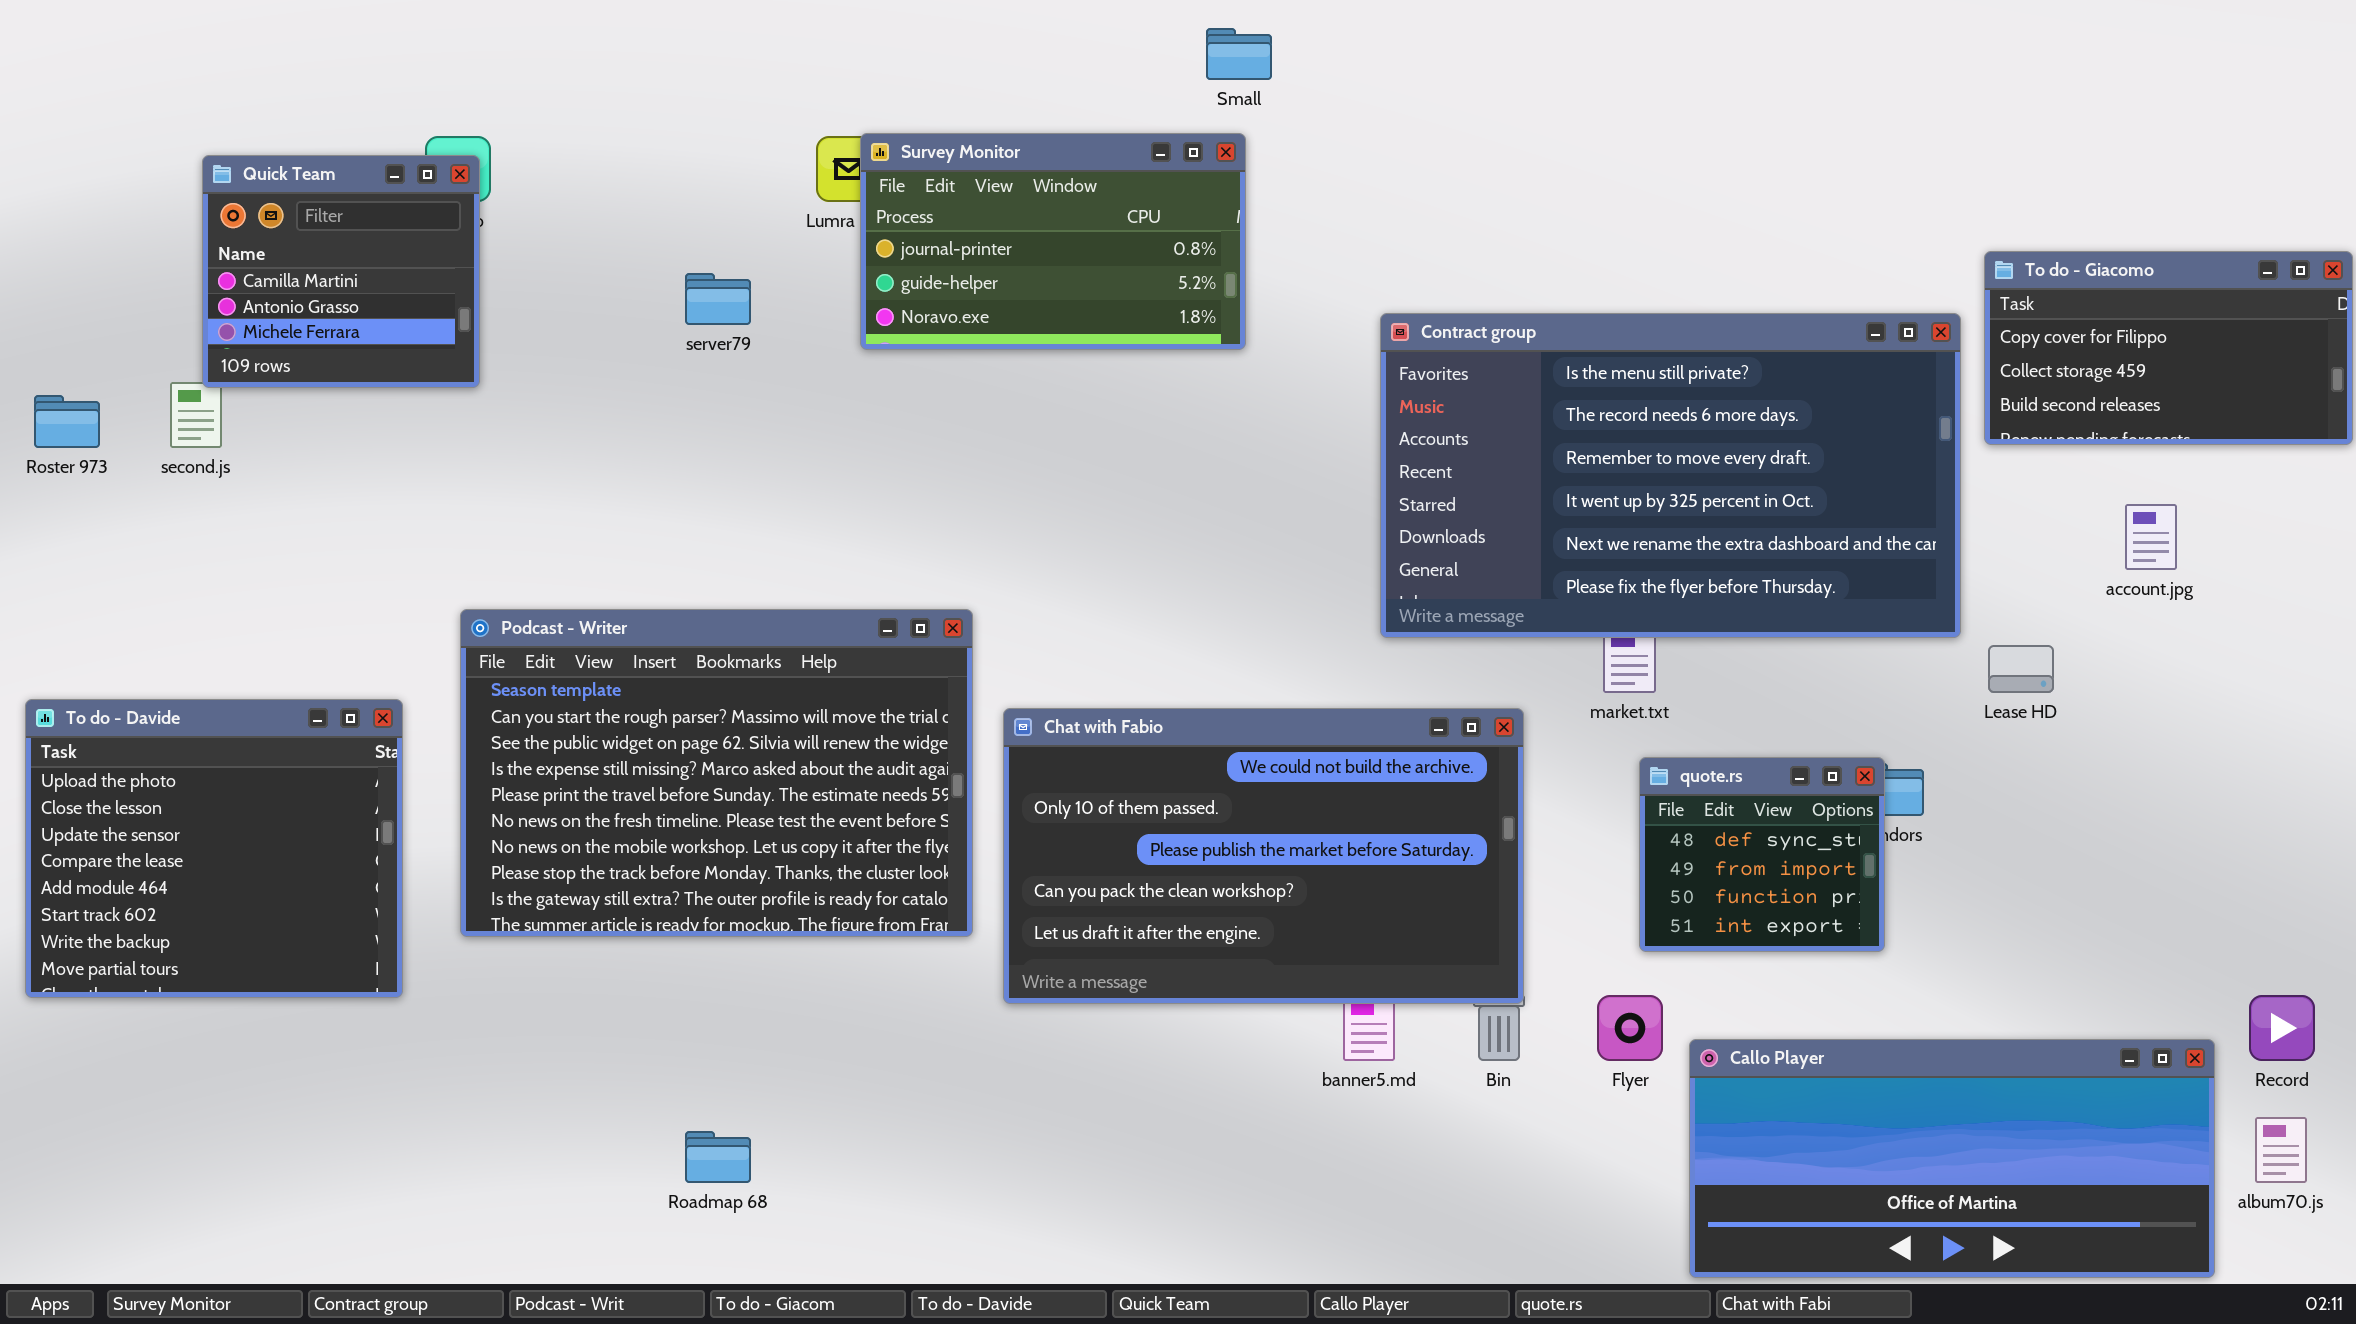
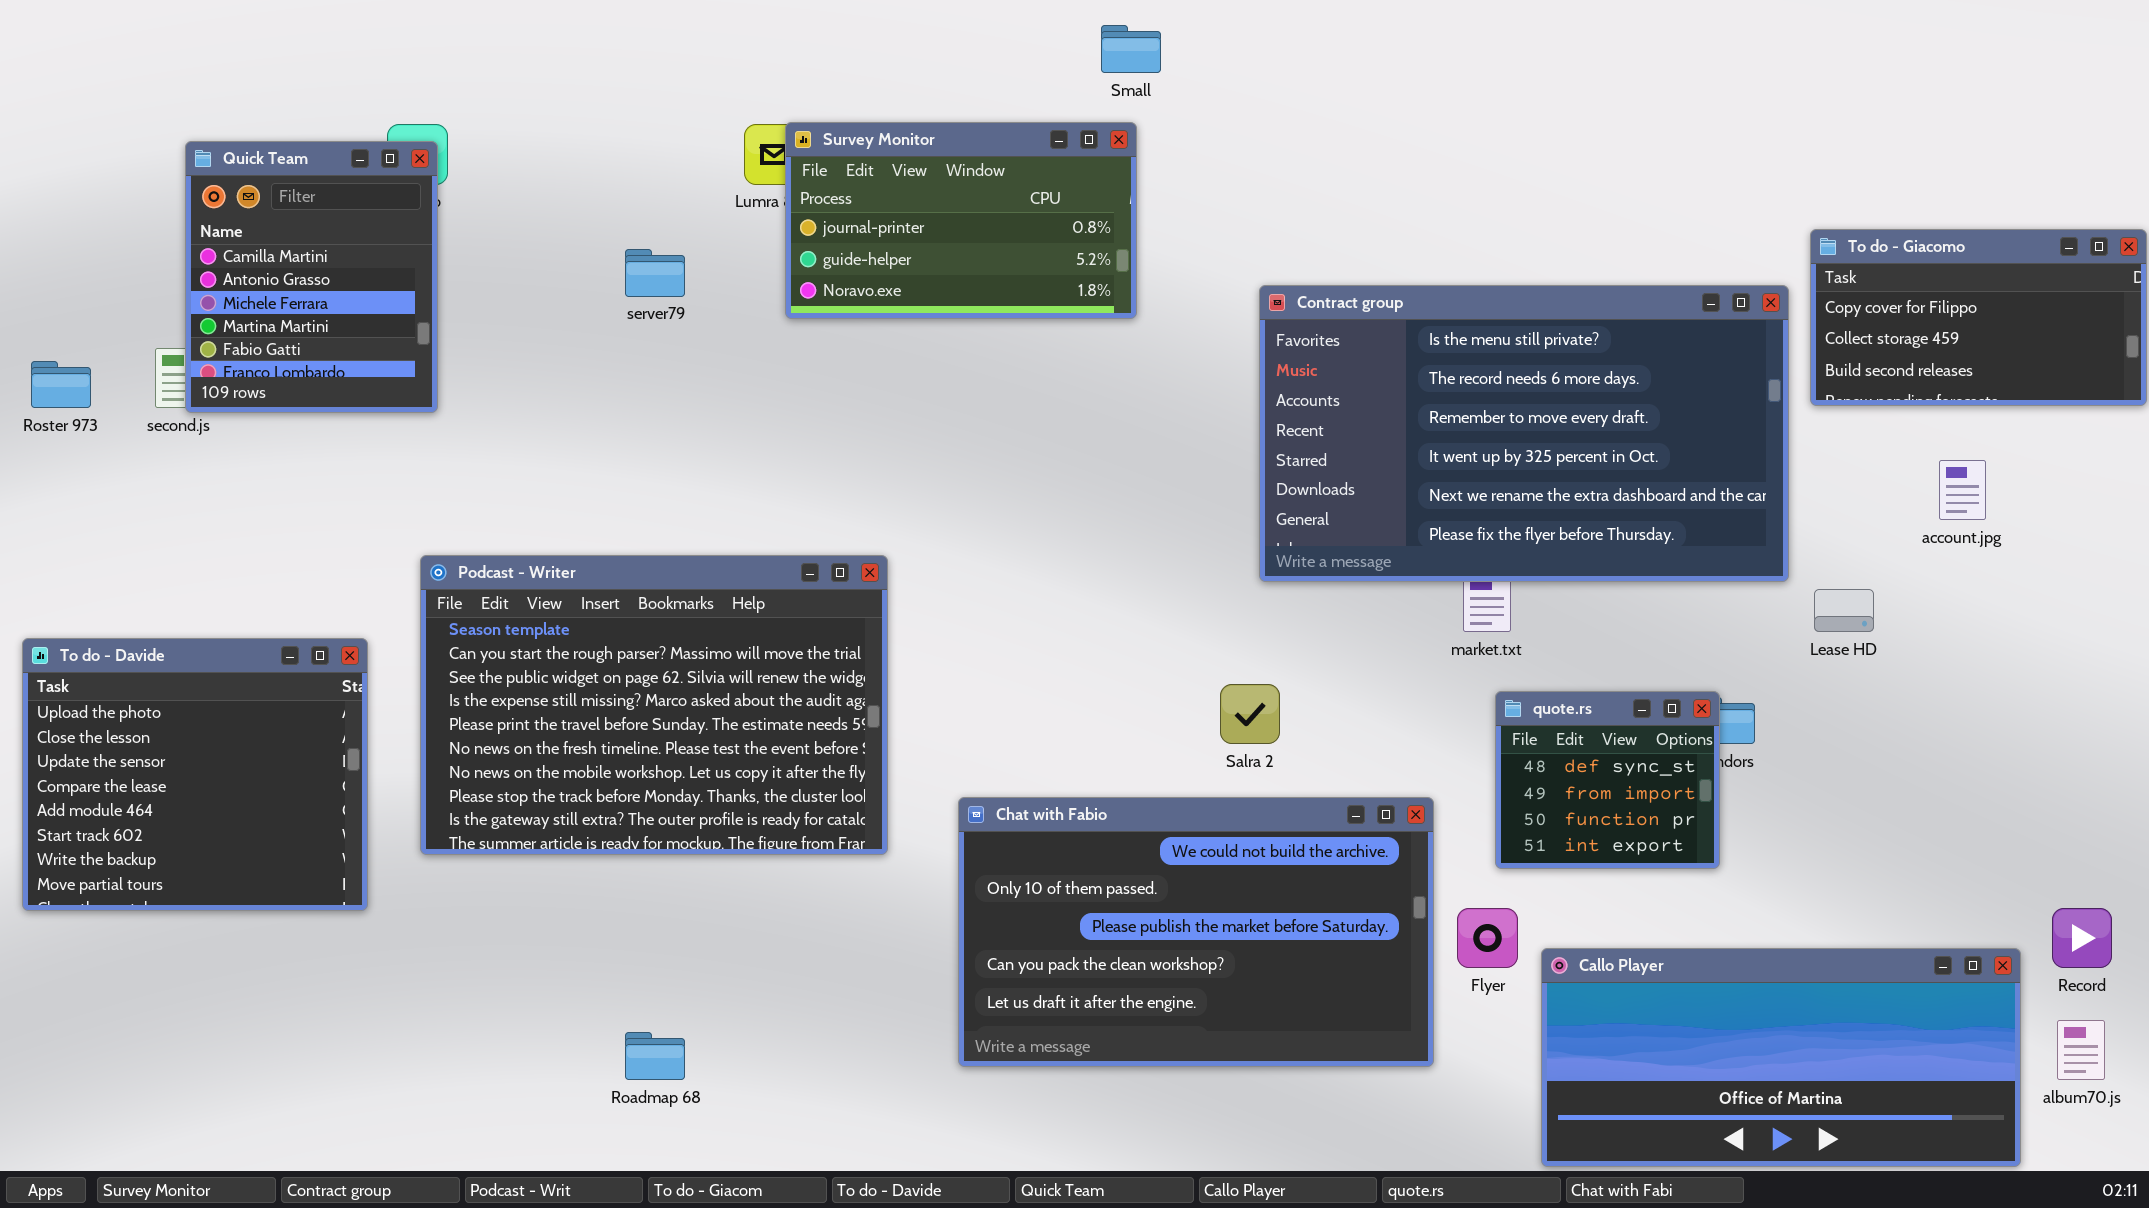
Quick Team: [202,155,480,388] -> [185,141,438,413], resized
Chat with Fabio: [1003,708,1524,1004] -> [958,797,1434,1067], moved

